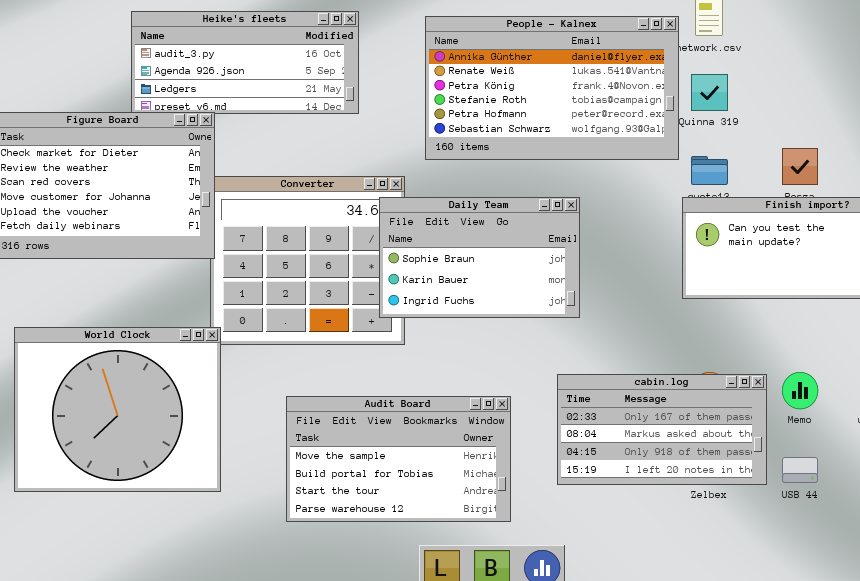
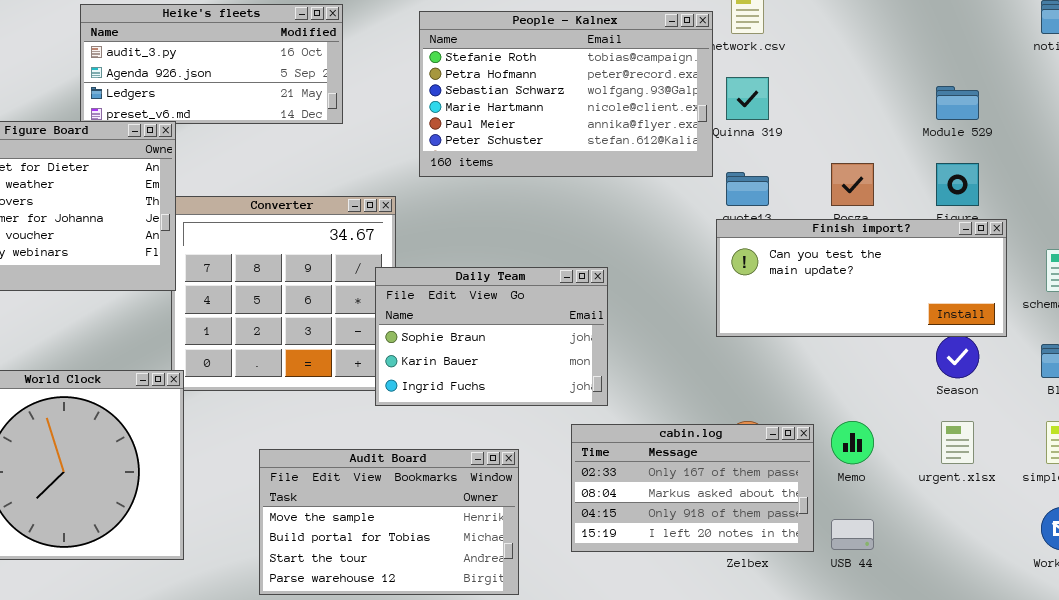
People - Kalnex: [425,16,679,160] -> [419,11,713,177], scrolled down 3 rows
Daily Team: [379,197,580,318] -> [375,267,608,406], moved

